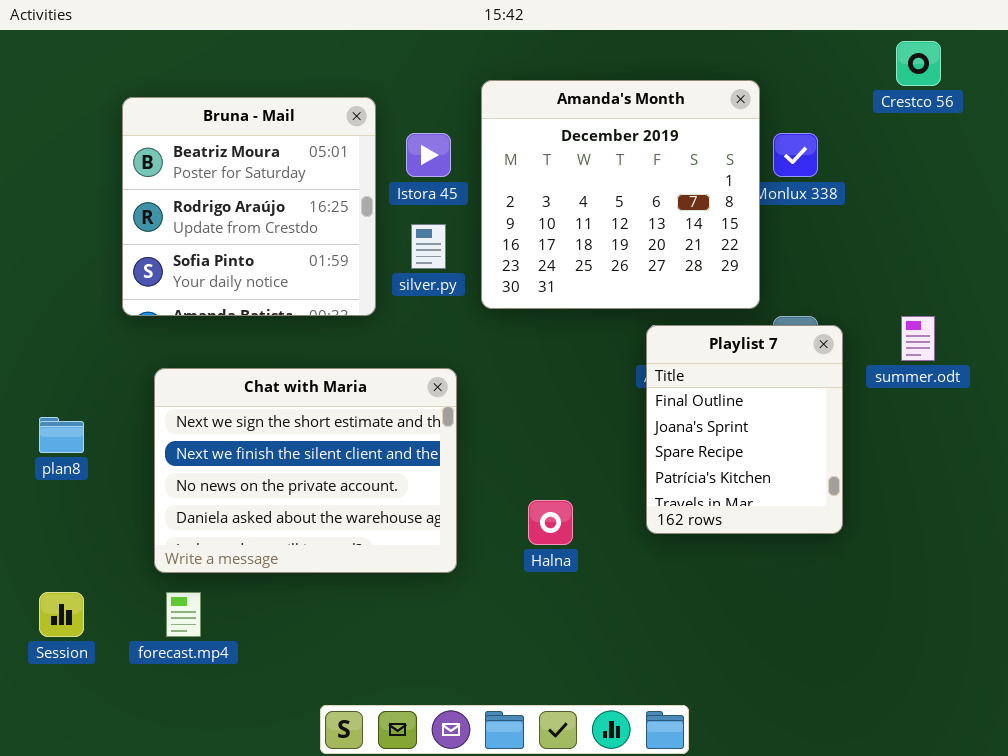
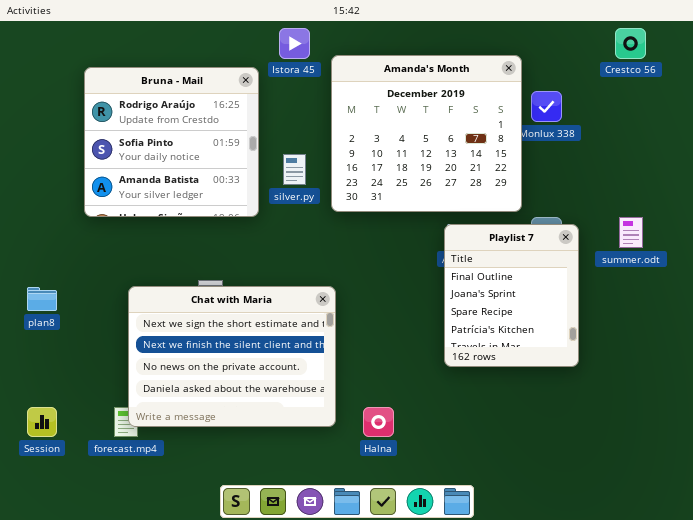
Bruna - Mail: [122,97,376,316] -> [84,67,259,217], scrolled down 1 row
Istora 45: [406,133,451,177] -> [279,28,310,59], moved
Chat with Maria: [154,368,457,573] -> [128,286,336,427], moved
Halna: [528,500,573,545] -> [363,407,394,437], moved

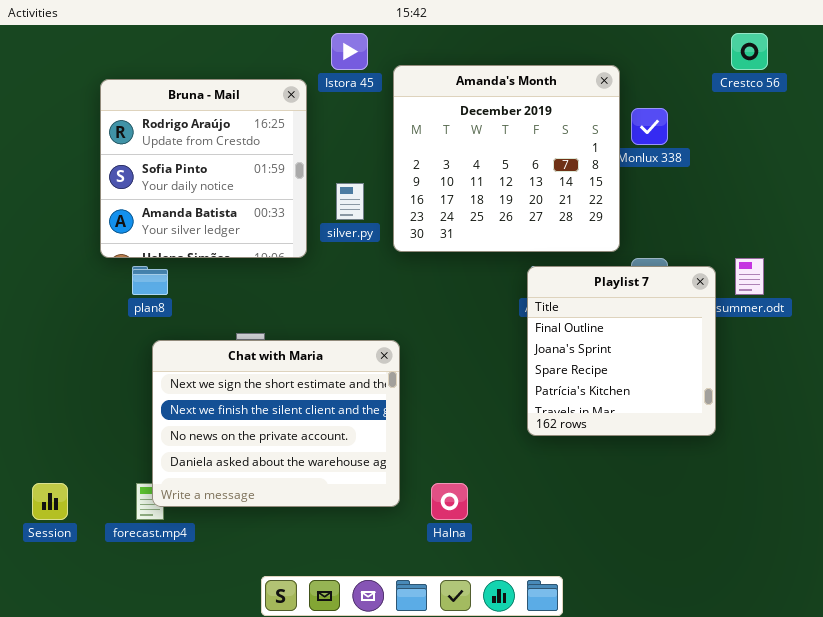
Playlist 7: [444,224,579,367] -> [527,266,716,436], resized
plan8: [27,287,57,311] -> [132,266,168,295], moved

